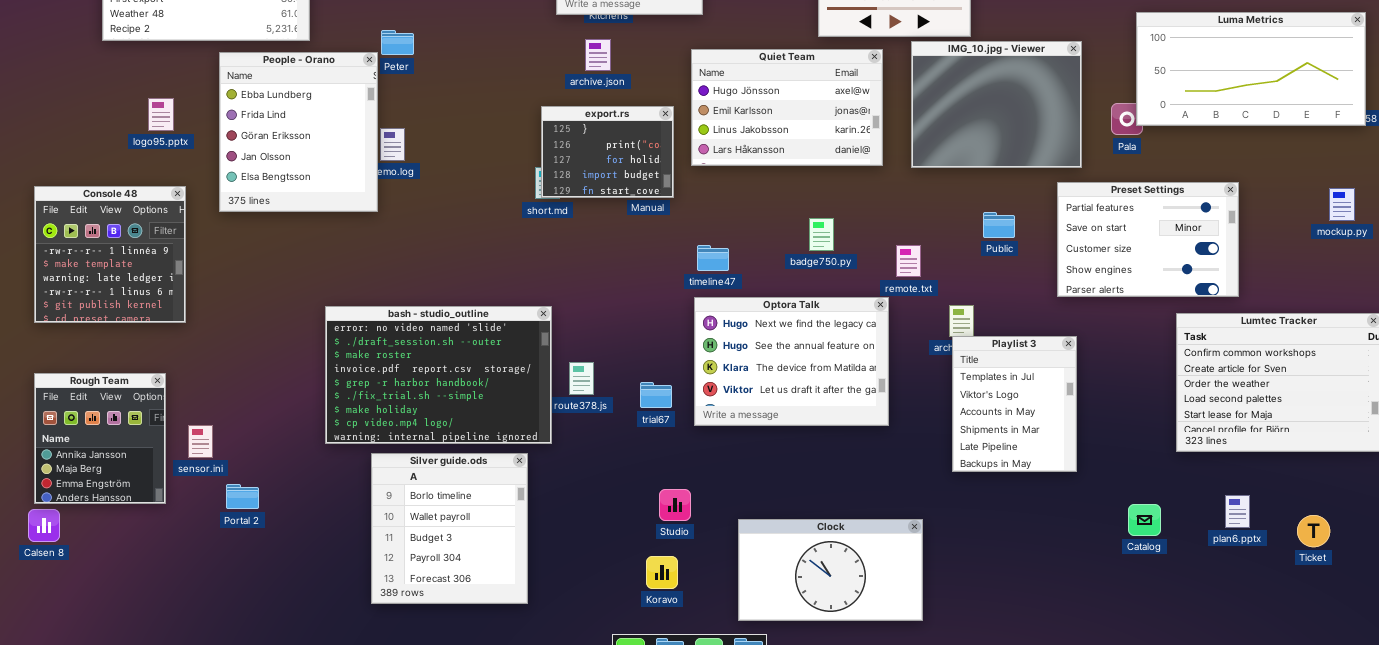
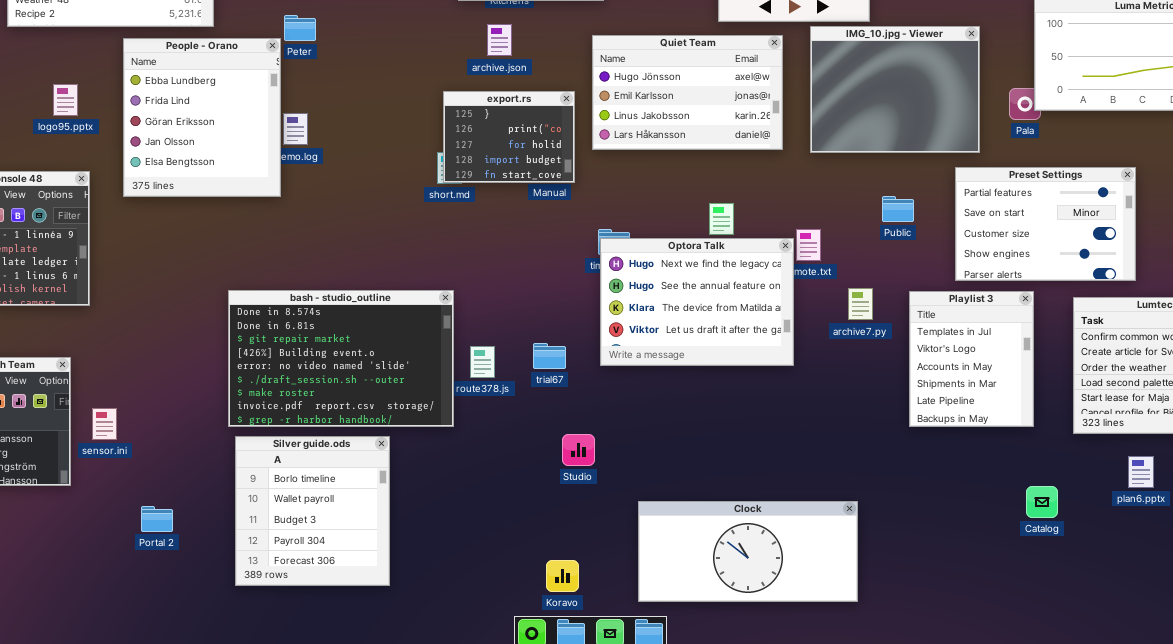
Optora Talk: [694,297,889,426] -> [600,238,794,366], moved
bash - studio_outline: [325,306,552,444] -> [228,290,454,427], scrolled up 4 rows
Playlist 3: [952,336,1077,472] -> [909,291,1034,427], moved
trial67: [640,382,672,408] -> [533,343,566,369], moved
Silver guide.ods: [371,453,528,604] -> [235,436,390,586], moved
Portal 2: [226,484,259,509] -> [141,506,173,532], moved
Studio: [659,489,691,521] -> [562,434,595,466], moved
plan6.pptx: [1225,495,1250,528] -> [1128,456,1154,488], moved
Clock: [738,519,923,621] -> [638,501,858,602], resized
Koravo: [646,556,678,589] -> [546,560,579,592], moved

